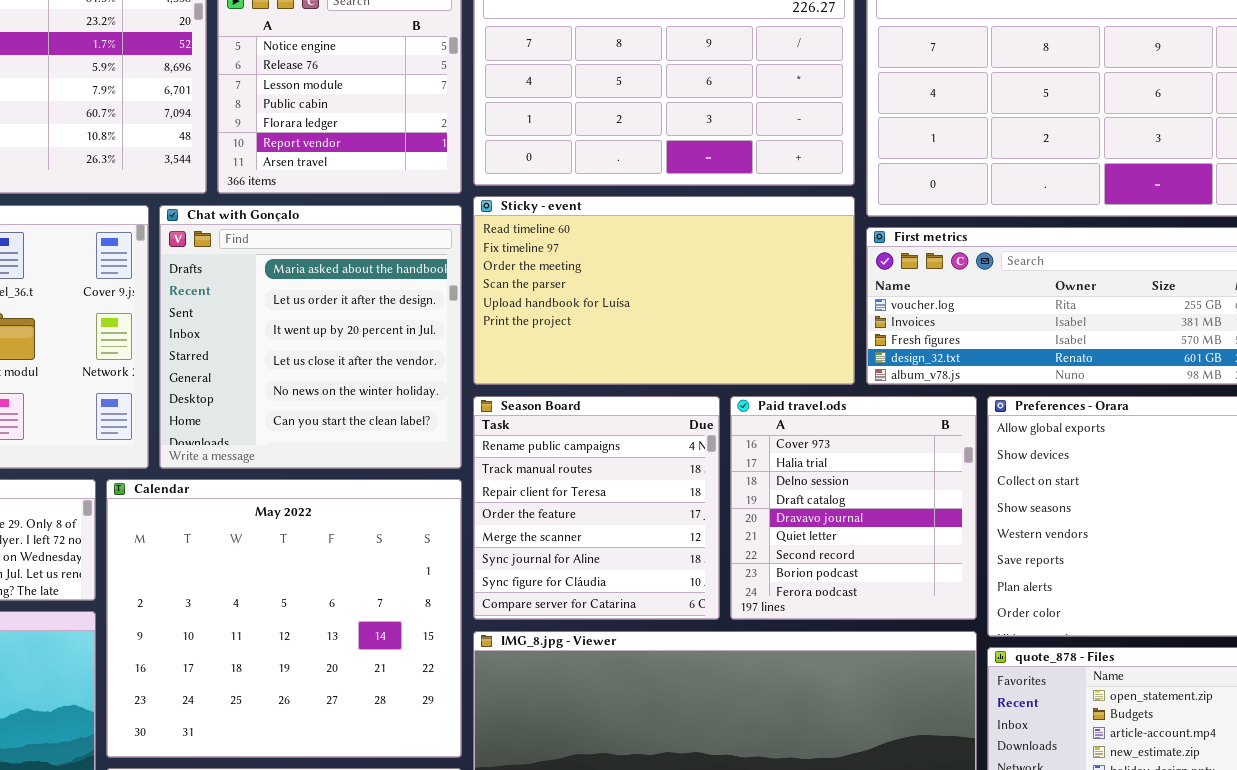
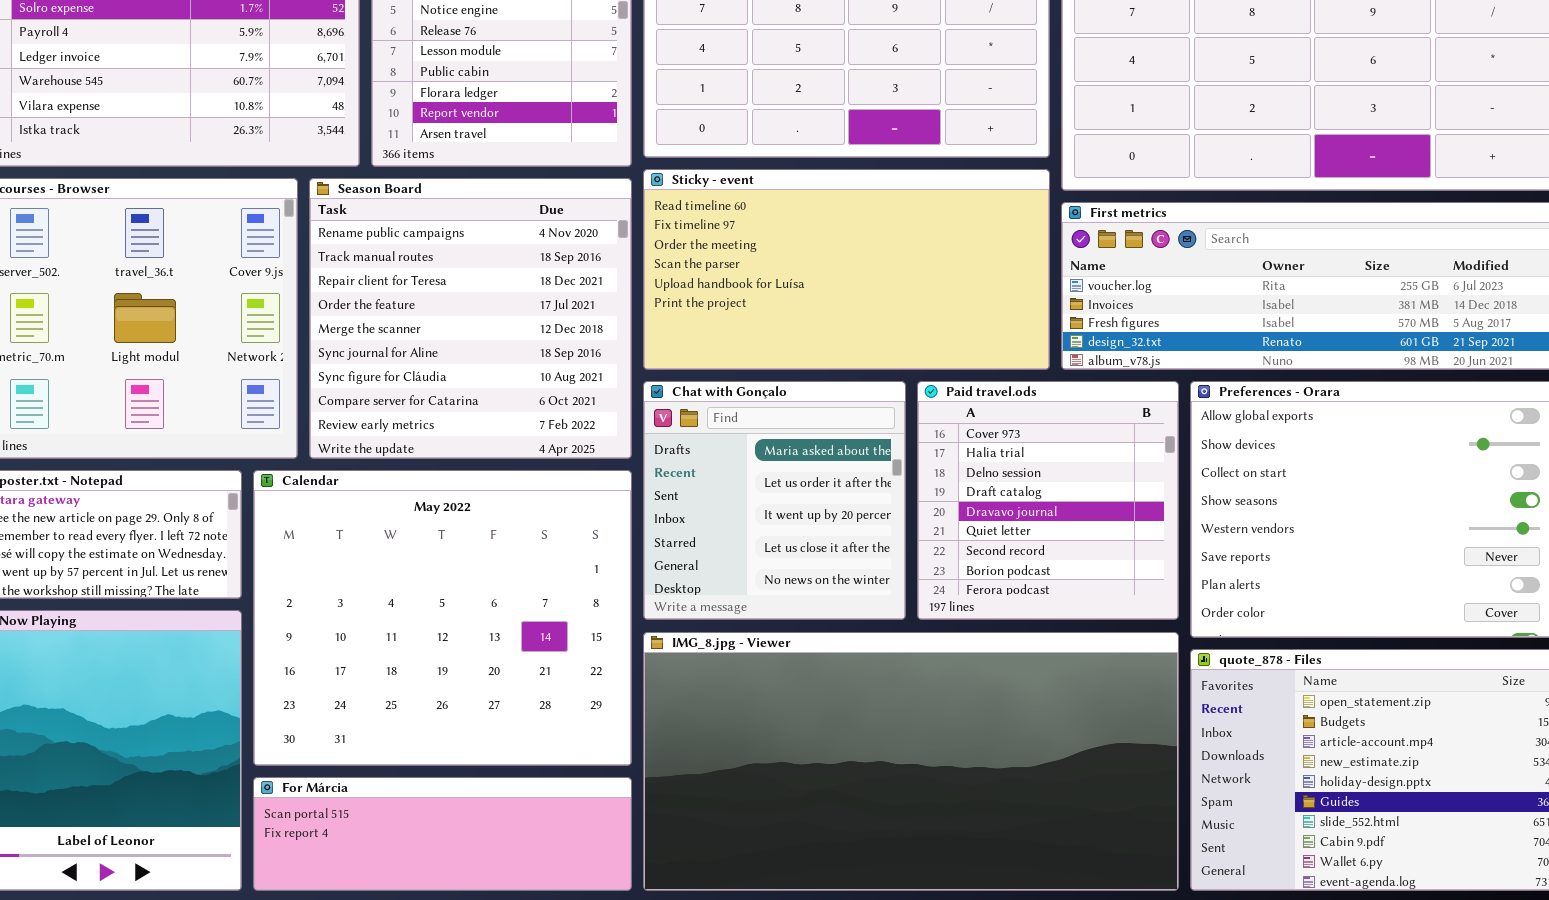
Chat with Gonçalo: [159,205,462,469] -> [643,381,906,620], moved, resized
Season Board: [473,396,720,620] -> [309,178,632,459], moved, resized

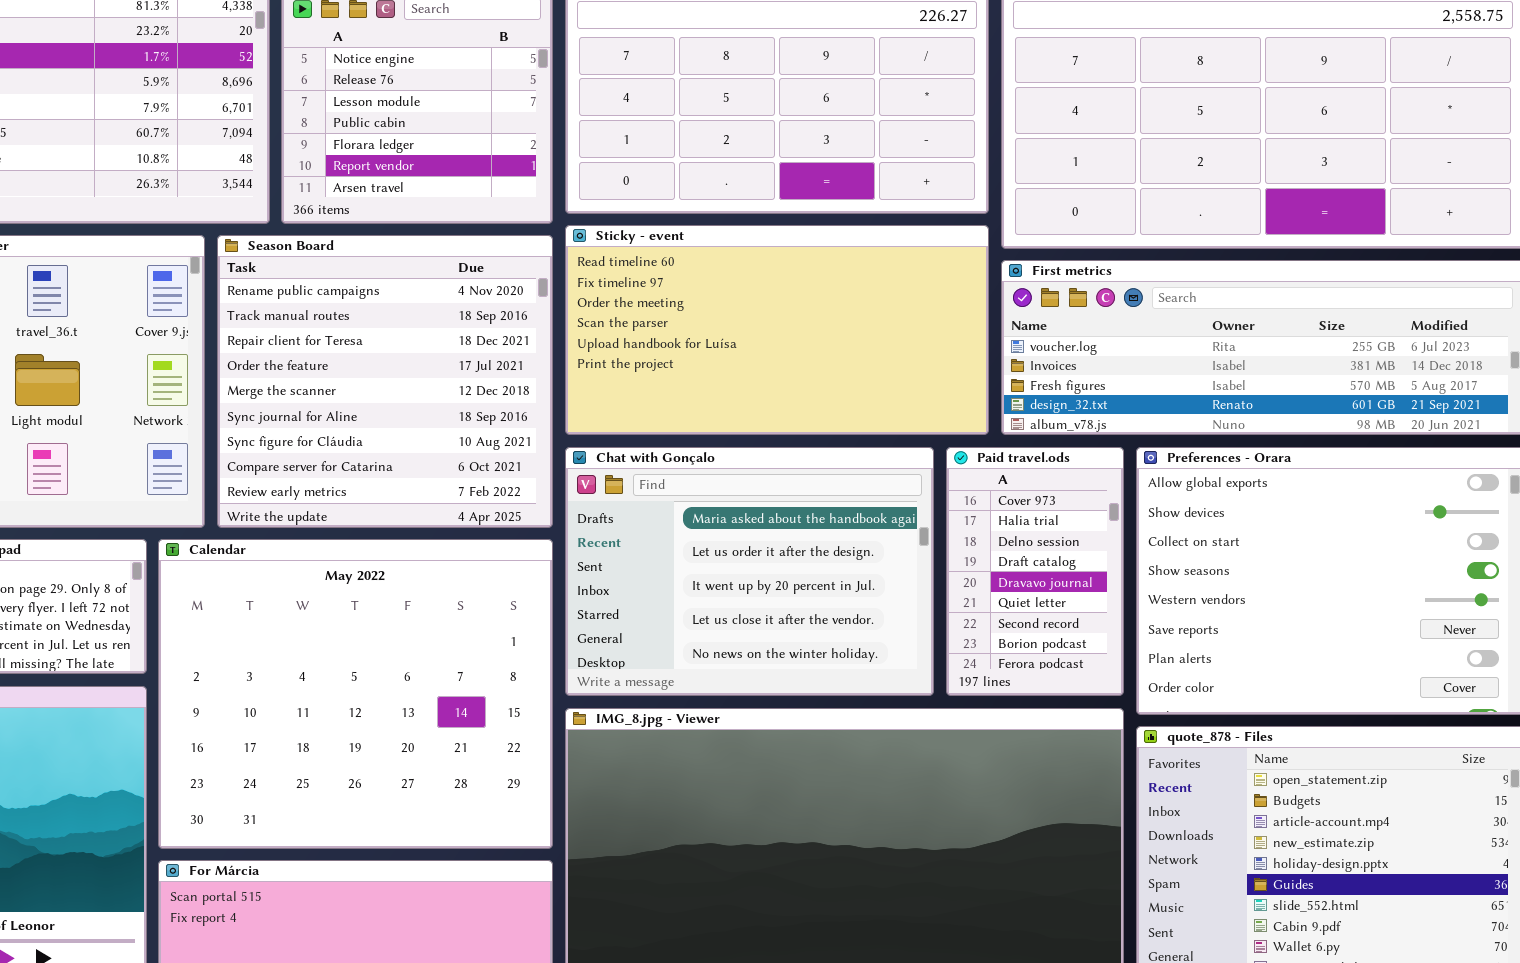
Chat with Gonçalo: [643,381,906,620] -> [565,447,934,696], resized
Paid travel.ods: [917,381,1179,620] -> [946,447,1124,696], resized

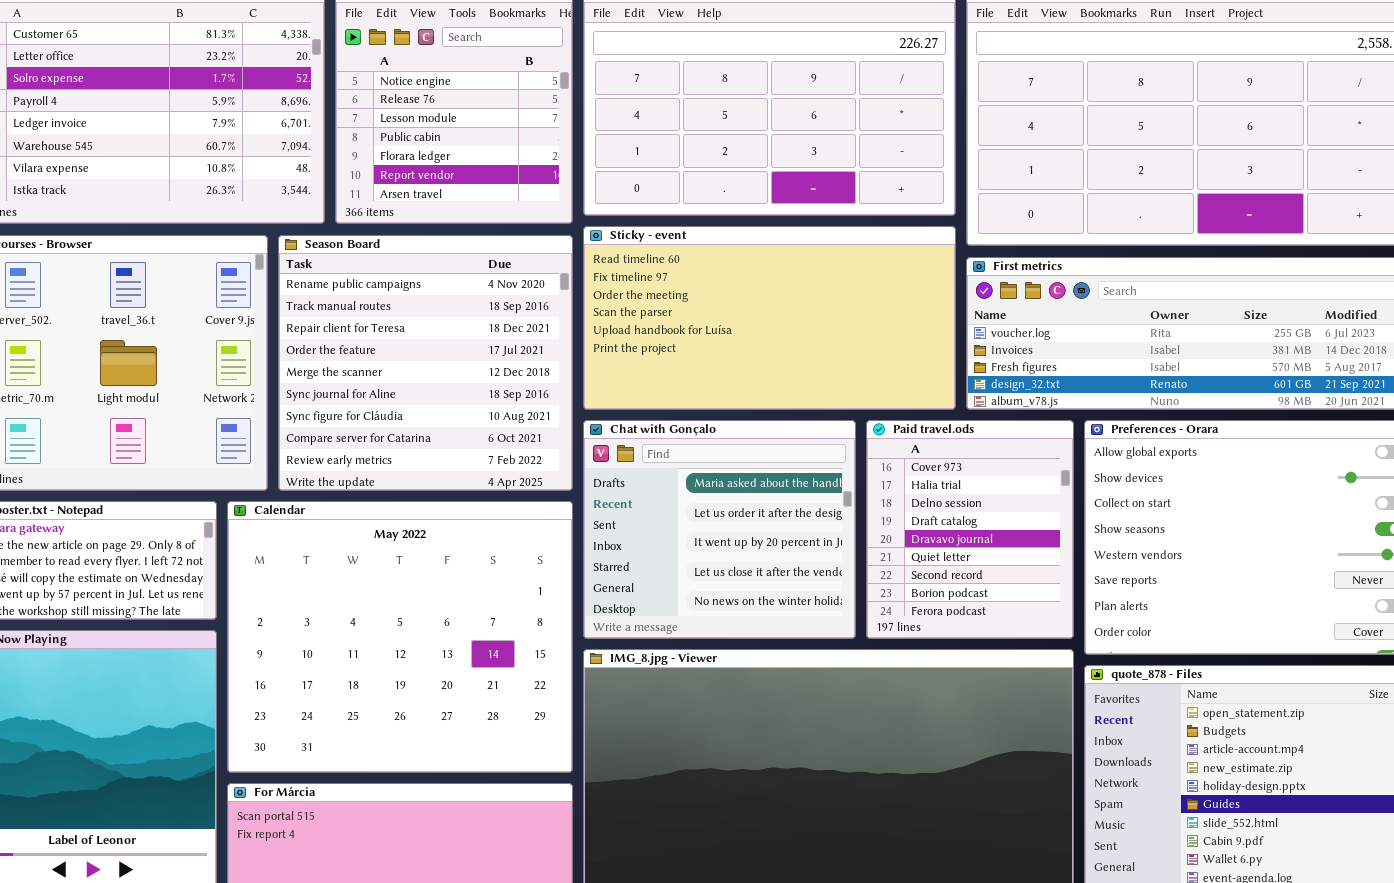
Chat with Gonçalo: [565,447,934,696] -> [583,420,856,639], resized
Paid travel.ods: [946,447,1124,696] -> [866,420,1074,639], resized

